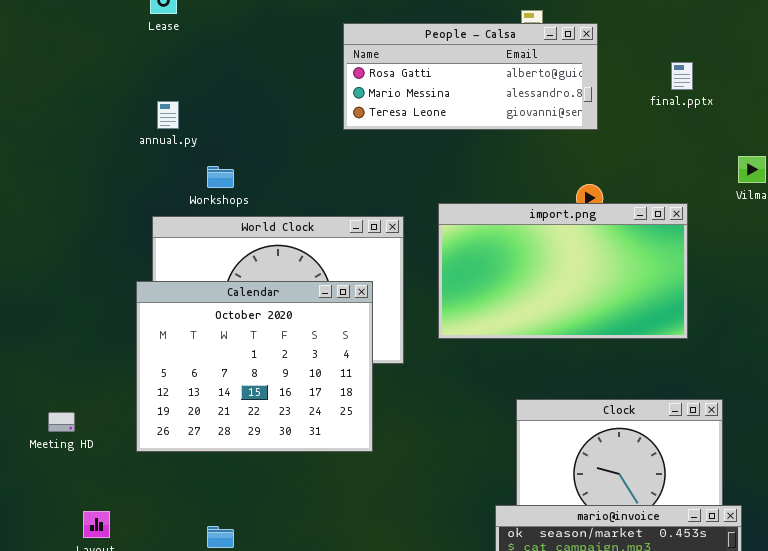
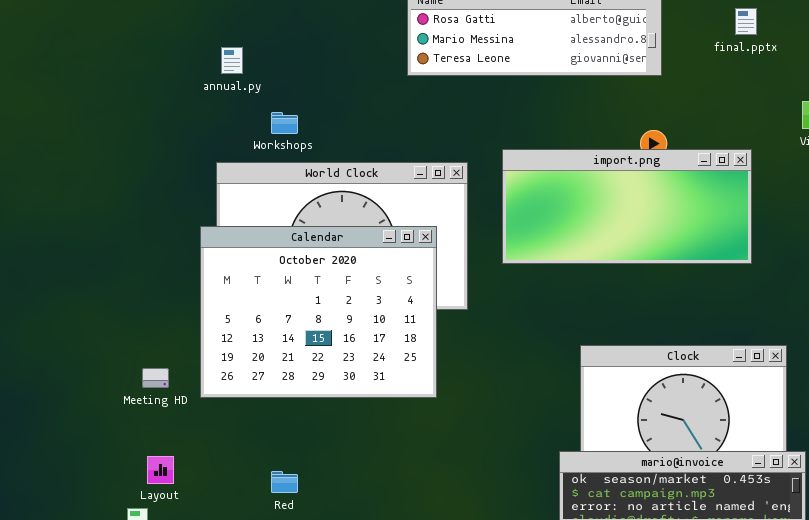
import.png: [438,203,688,339] -> [502,149,752,264], resized
Meeting HD: [48,412,75,432] -> [142,368,169,388], moved

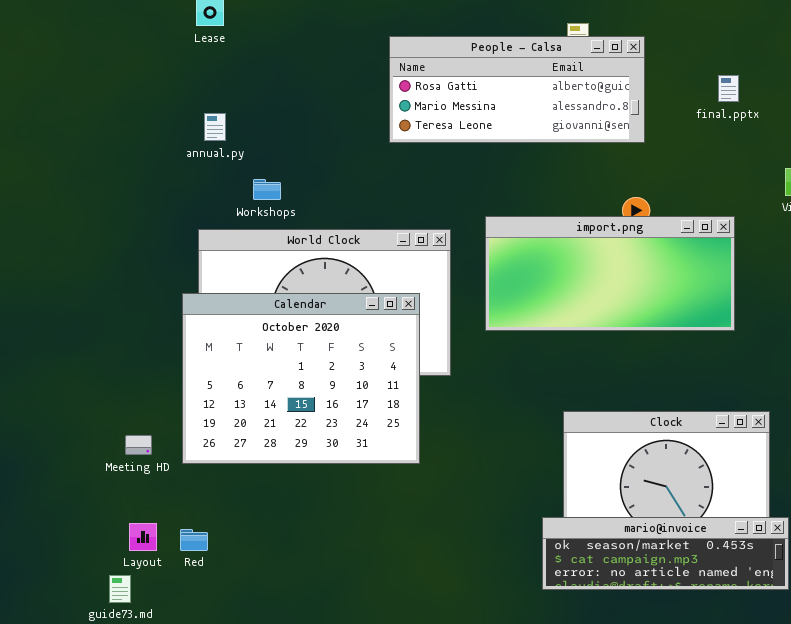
Red: [271,471,298,493] -> [180,529,208,551], moved

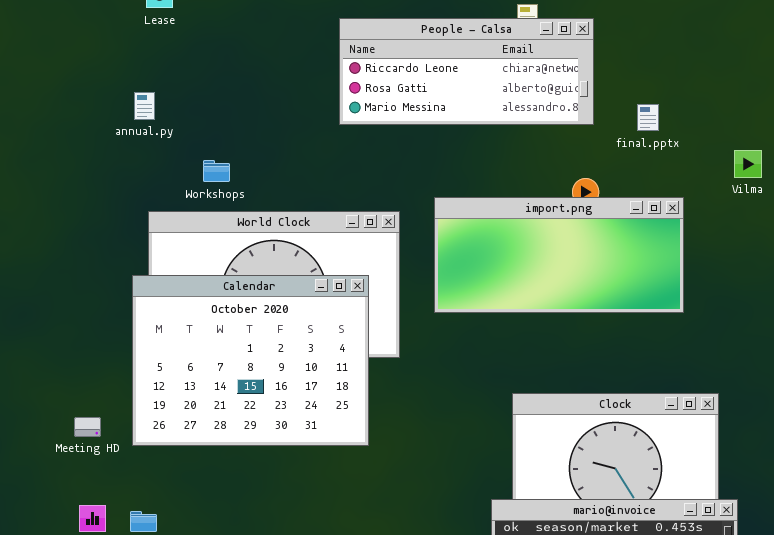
People - Calsa: [389,36,645,143] -> [339,18,594,125], scrolled up 1 row
final.pptx: [718,75,739,102] -> [637,104,659,131], moved
annual.py: [204,113,226,141] -> [134,92,155,120], moved

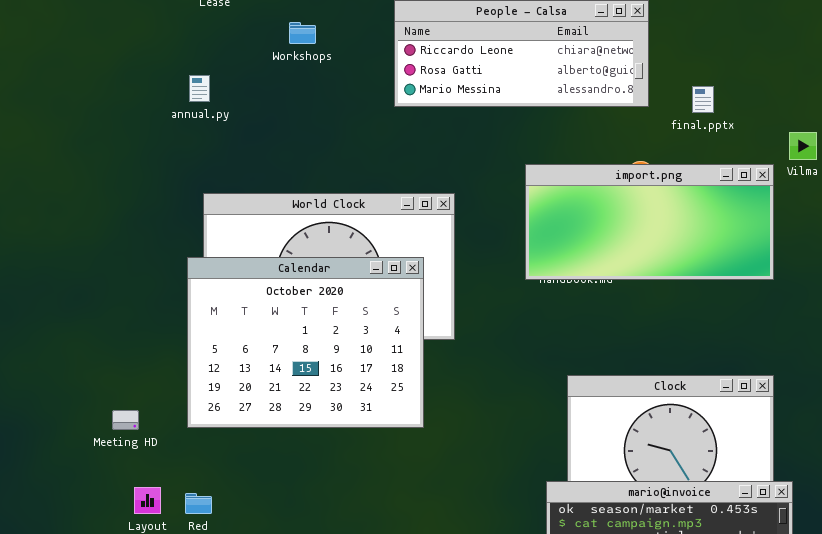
Workshops: [203,160,230,182] -> [289,22,316,44], moved
import.png: [434,197,684,313] -> [525,164,774,280], moved
Meeting HD: [74,417,101,437] -> [112,410,139,430], moved

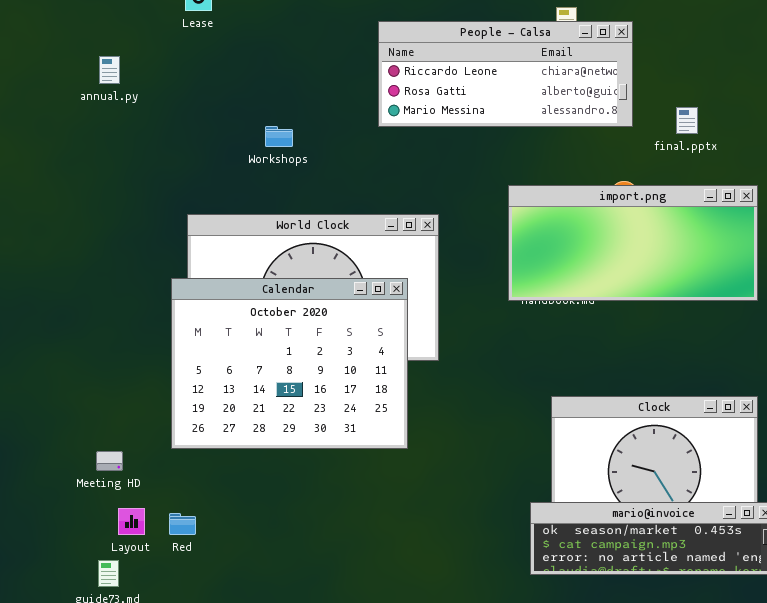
Workshops: [289,22,316,44] -> [265,126,293,147], moved
annual.py: [189,75,210,102] -> [99,56,120,84], moved
Meeting HD: [112,410,139,430] -> [96,451,123,471], moved

